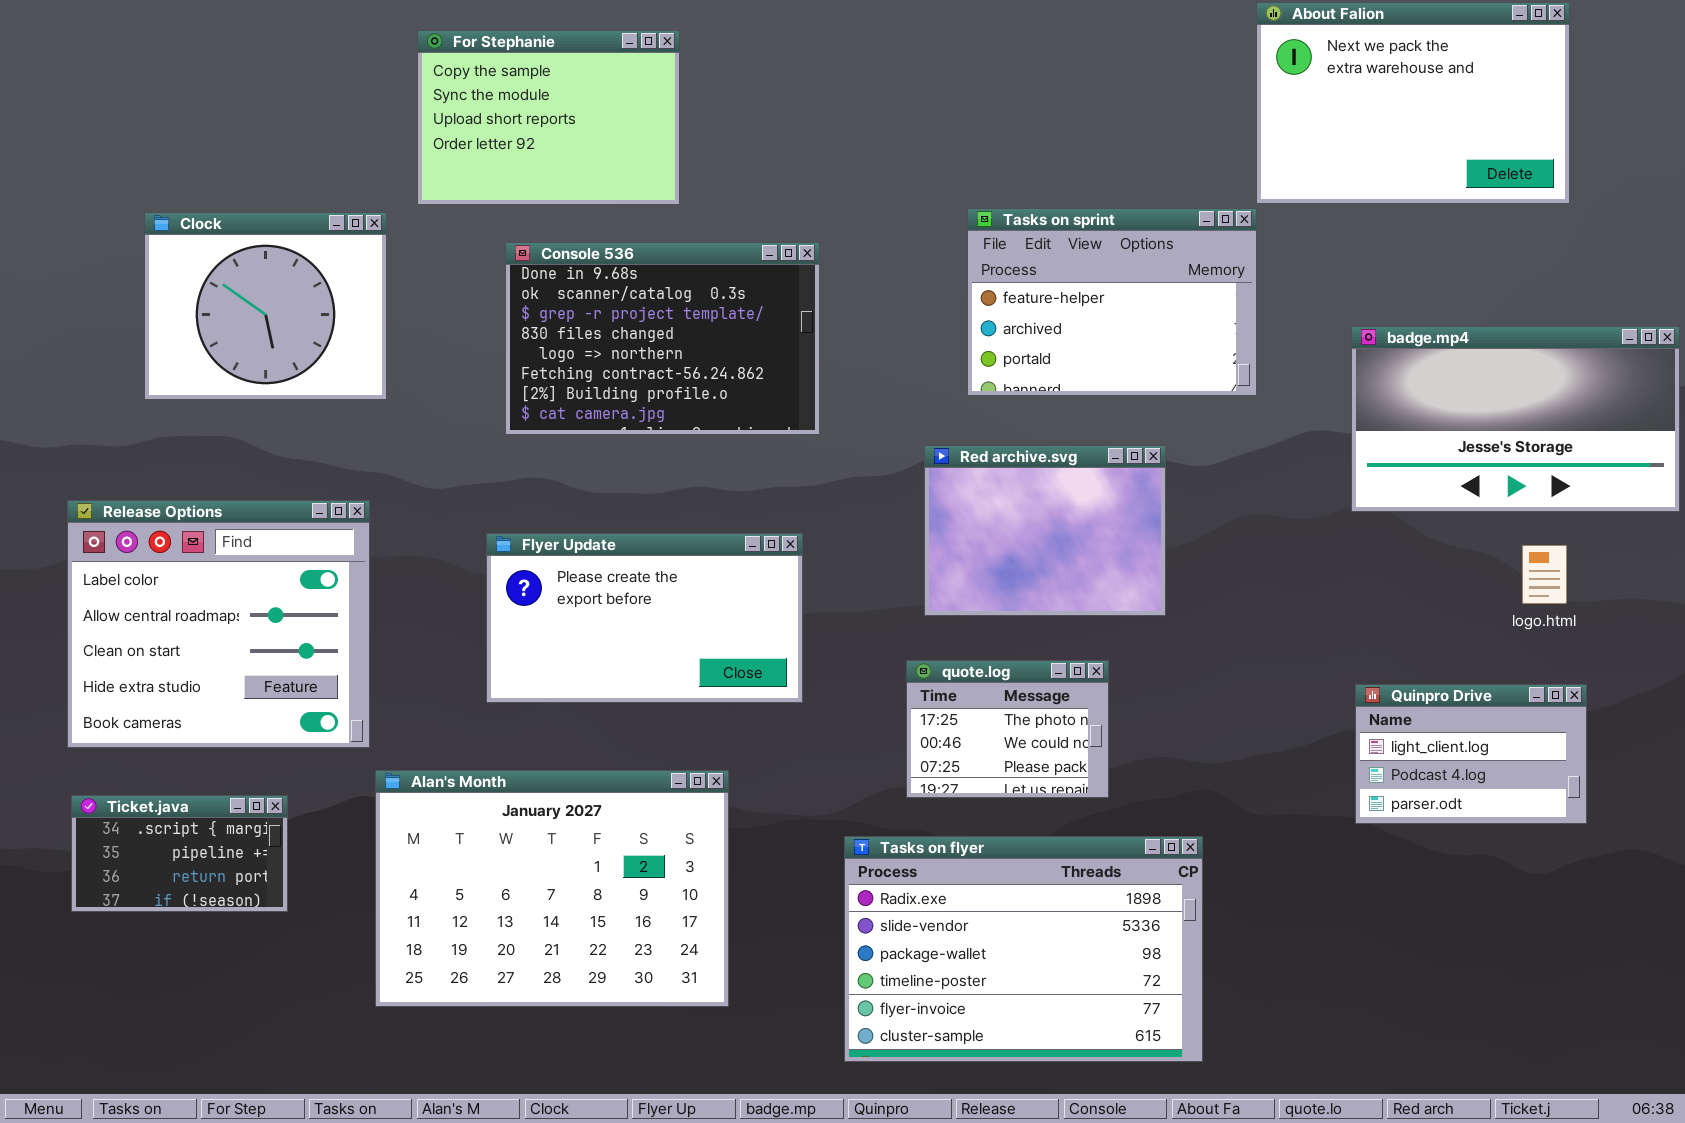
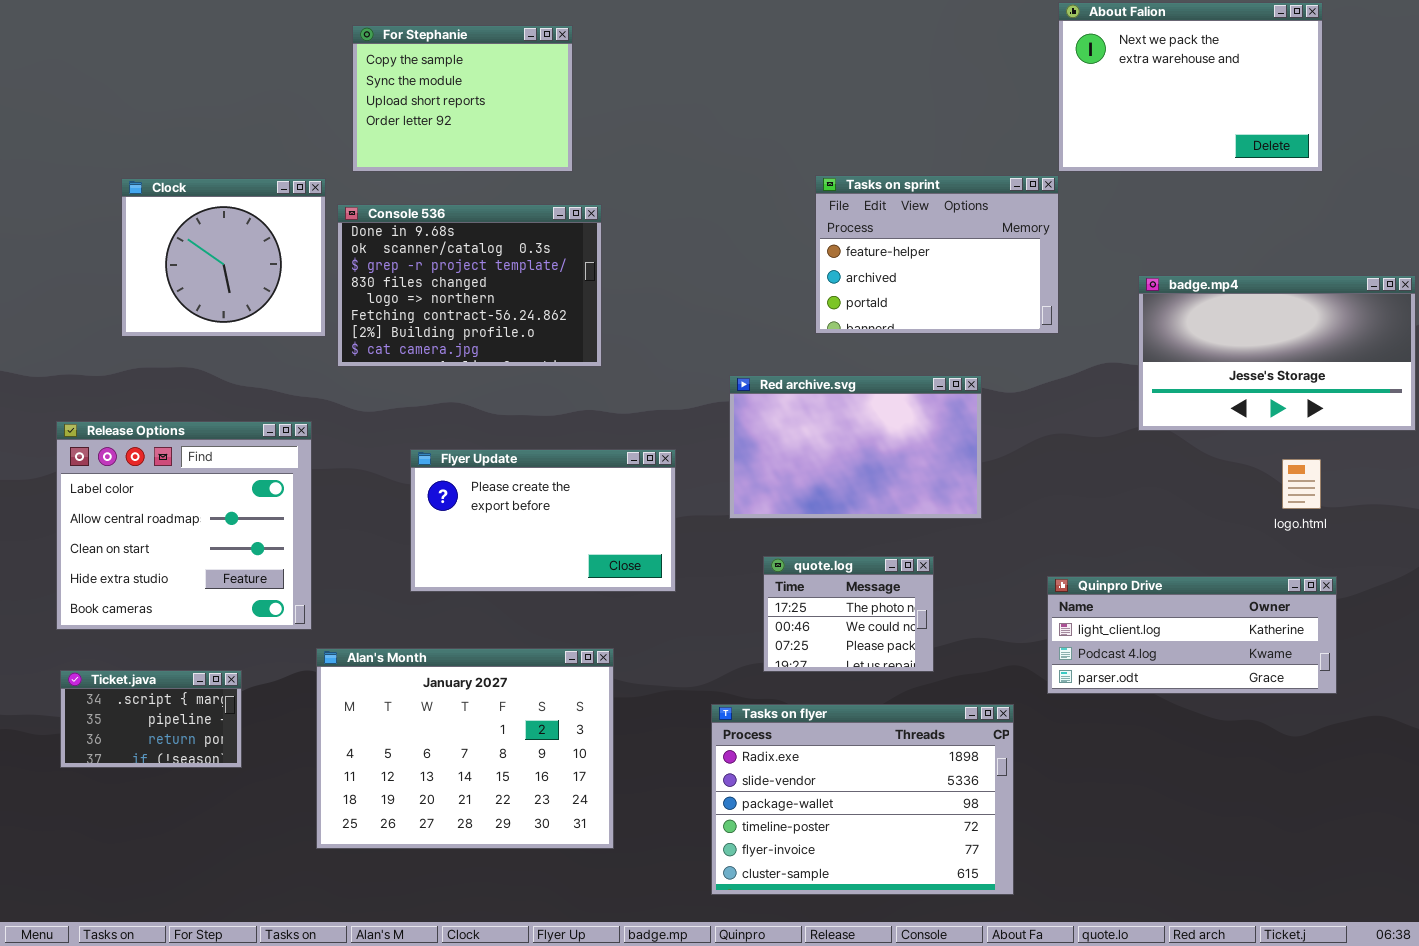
Console 536: [505,242,820,435] -> [337,204,602,367], moved
Red archive.svg: [924,445,1166,616] -> [729,375,982,519], resized
Quinpro Drive: [1355,684,1587,824] -> [1047,576,1337,694], resized

